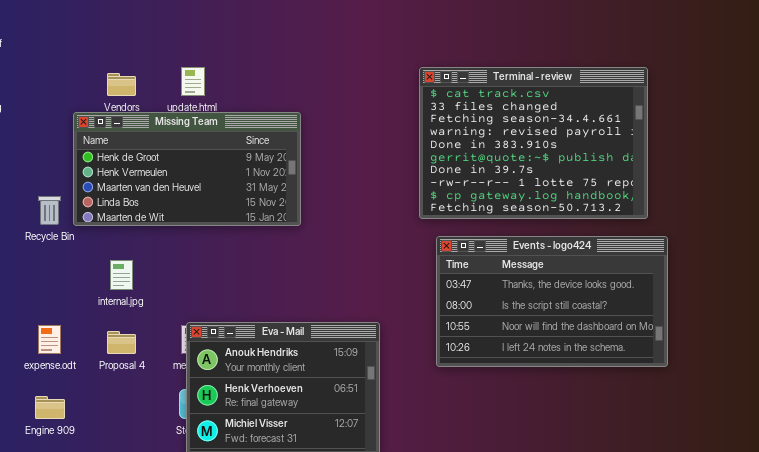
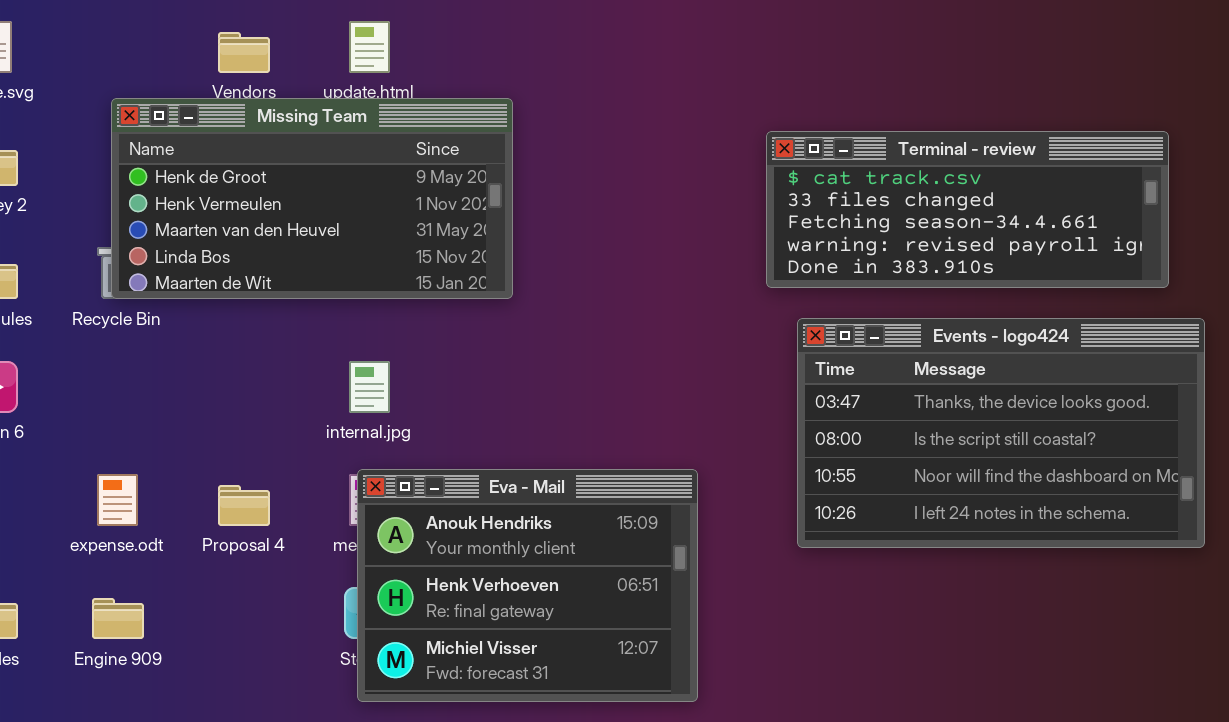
Terminal - review: [419,67,648,219] -> [766,131,1169,288], resized
Missing Team: [73,112,301,226] -> [111,98,513,299], moved
internal.jpg: [110,260,133,290] -> [349,361,390,413], moved

